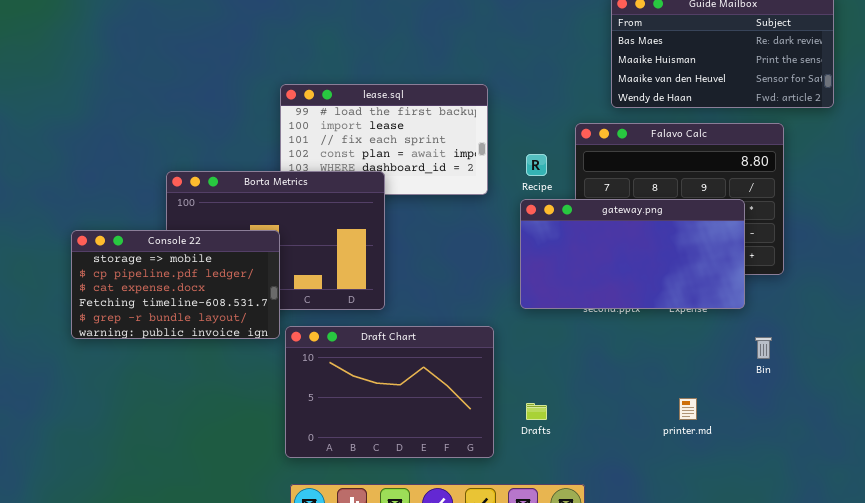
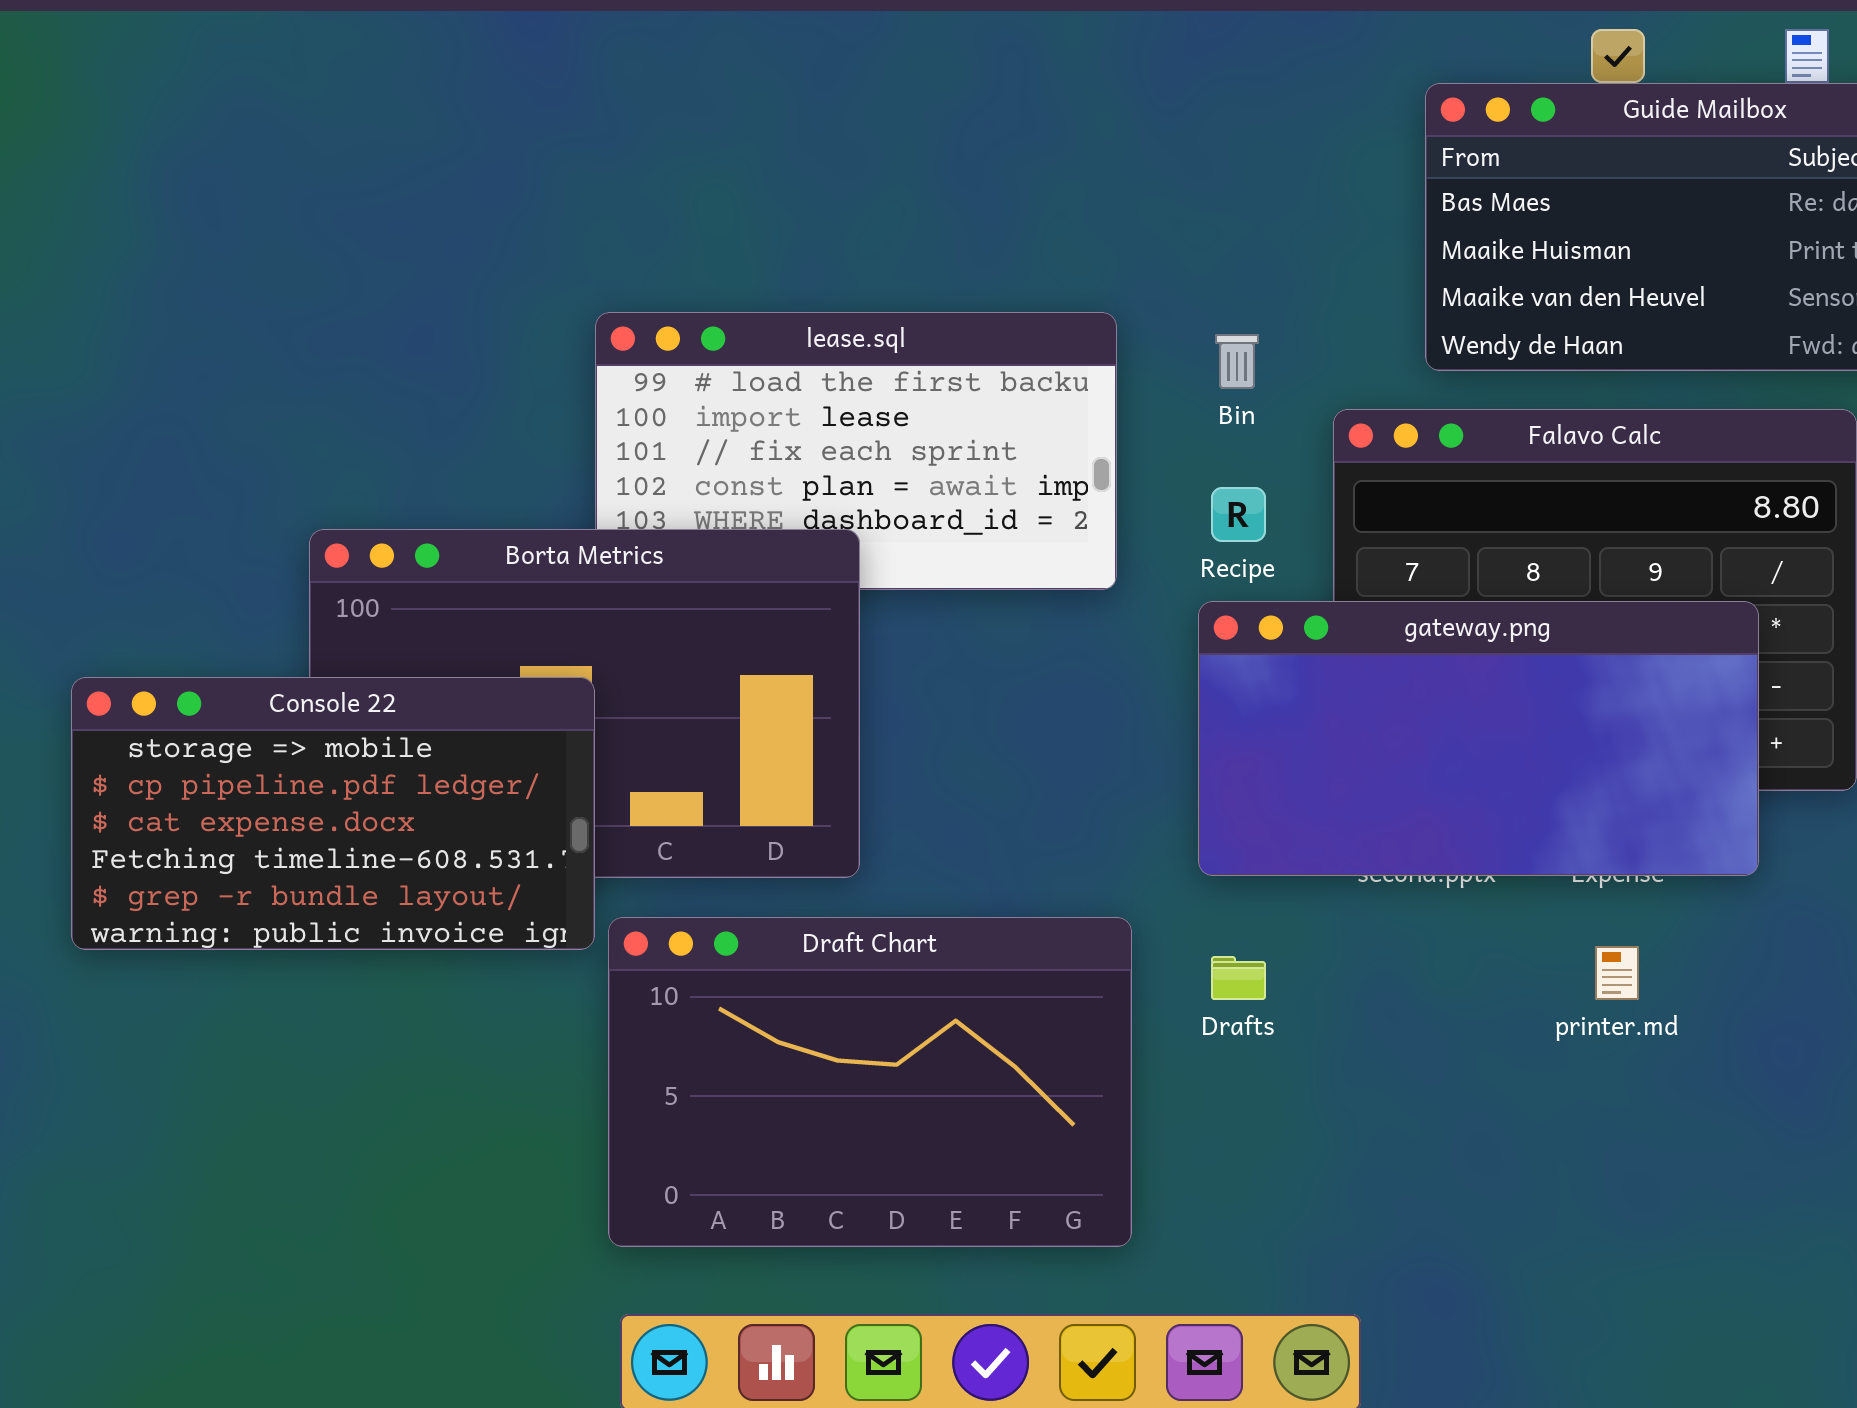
Bin: [755,337,772,359] -> [1215,334,1259,389], moved
printer.md: [679,398,697,420] -> [1595,946,1639,1000], moved
Drafts: [526,403,547,420] -> [1211,956,1266,1000], moved

